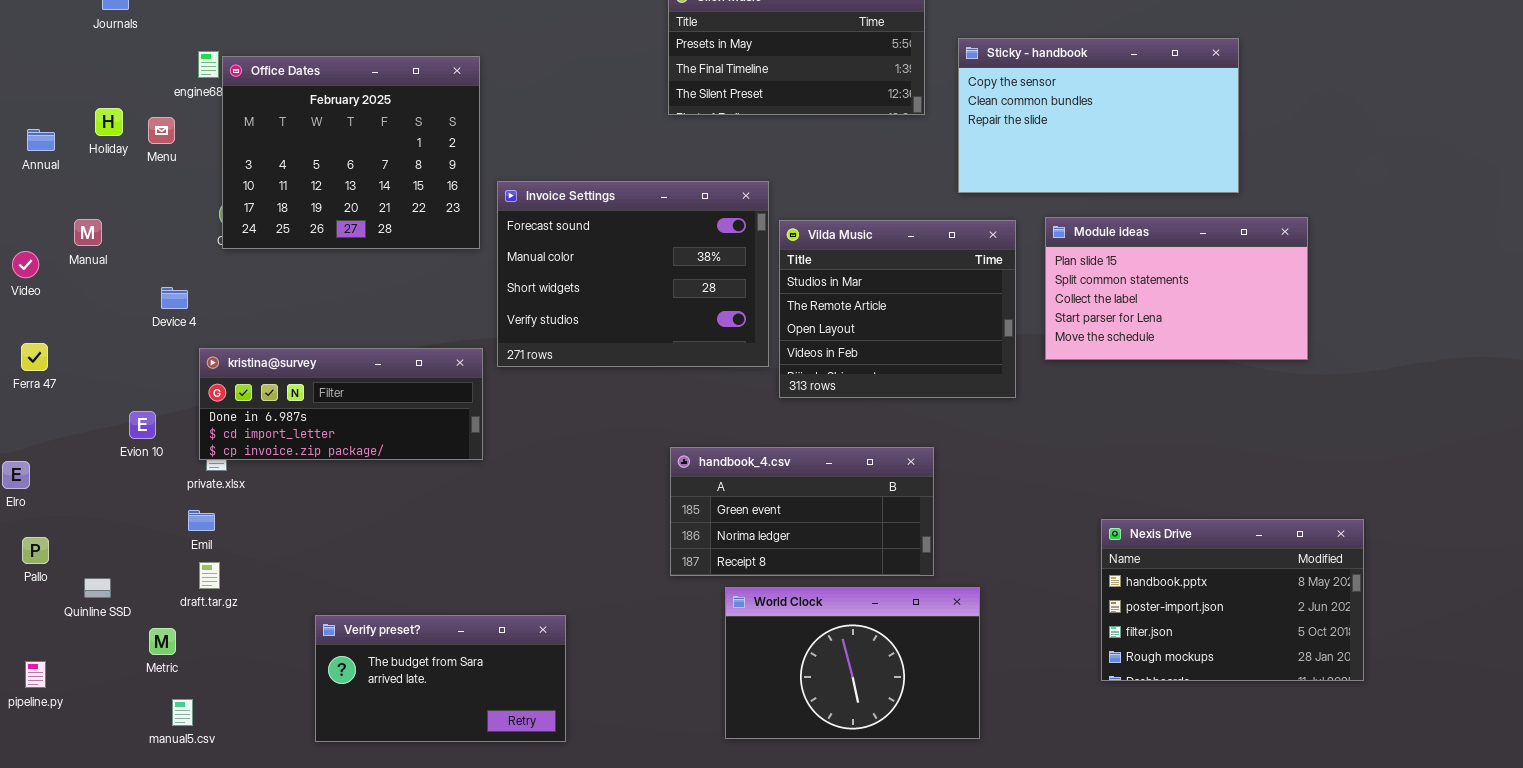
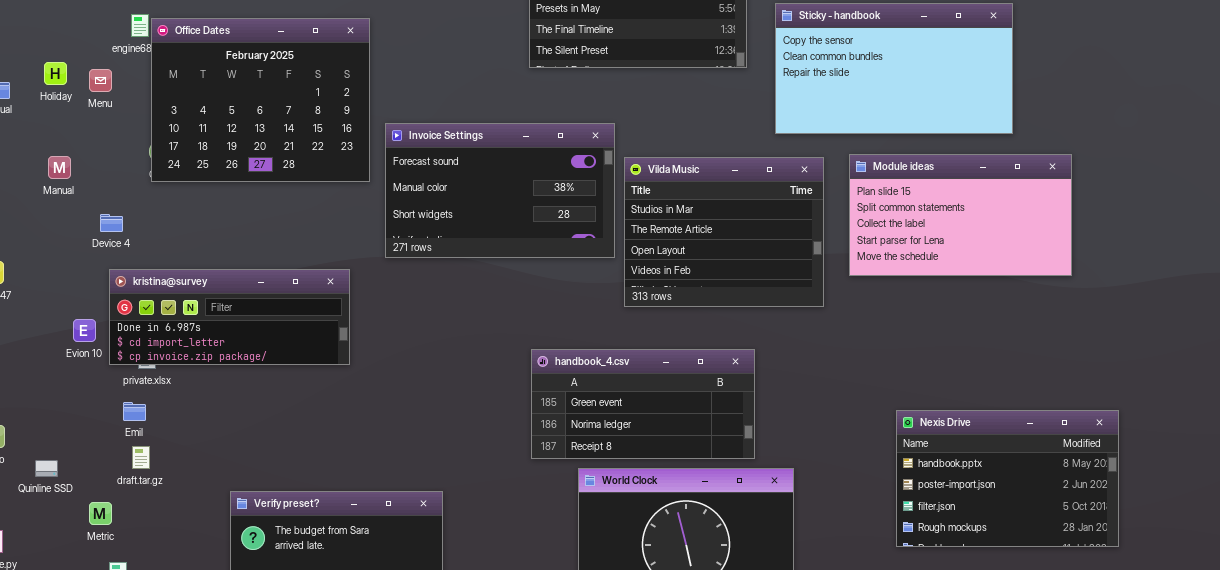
Invoice Settings: [497,181,769,367] -> [385,123,615,258], resized
Manual: [74,219,102,246] -> [48,156,71,179], moved
kristina@survey: [199,348,483,460] -> [109,269,350,365], moved

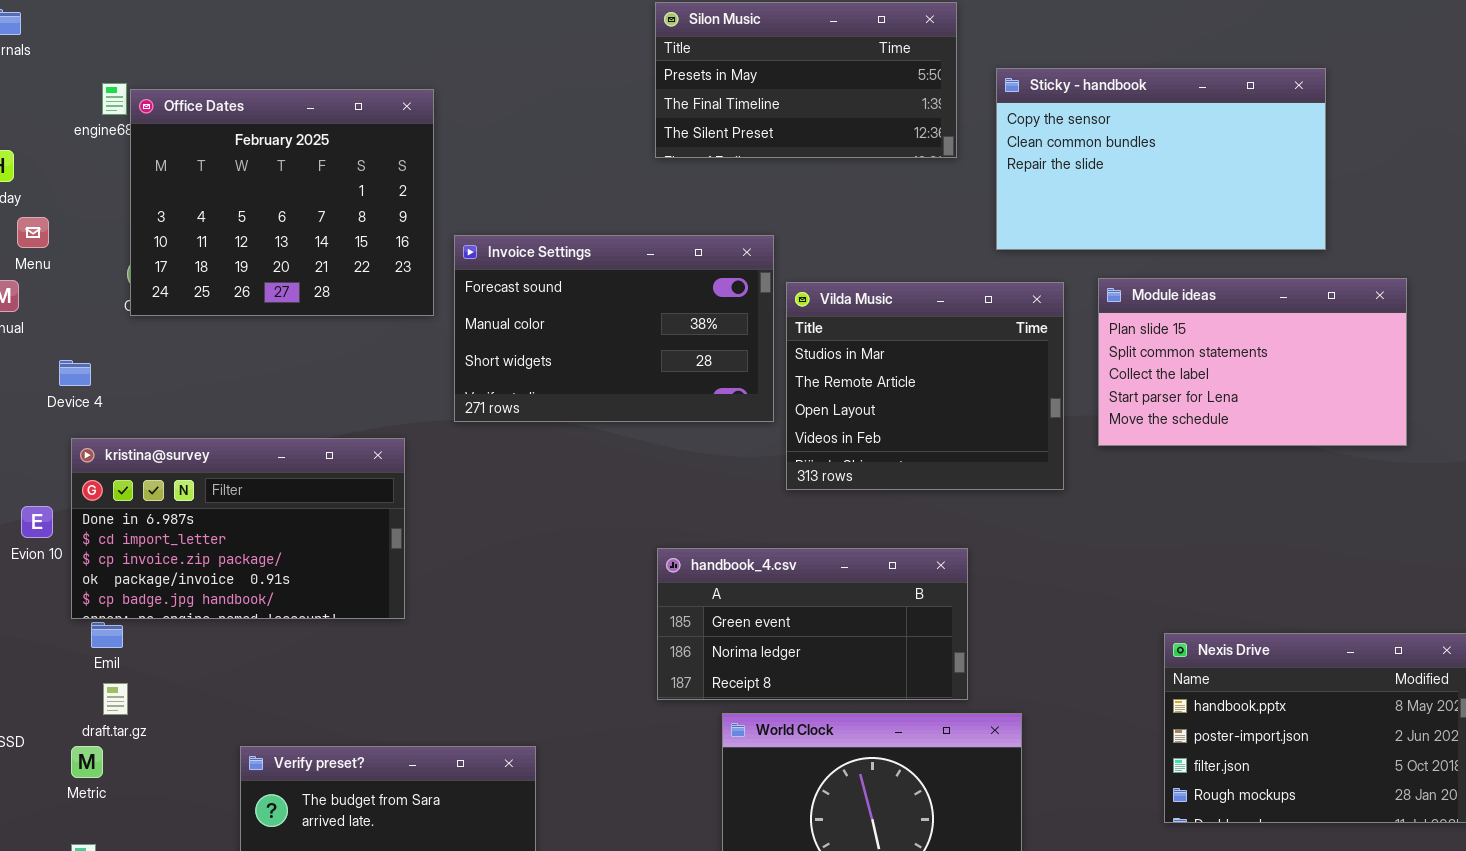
Menu: [89,69,112,92] -> [17,217,49,248], moved
kristina@survey: [109,269,350,365] -> [71,438,405,619], resized
Metric: [89,502,112,525] -> [71,746,103,778], moved

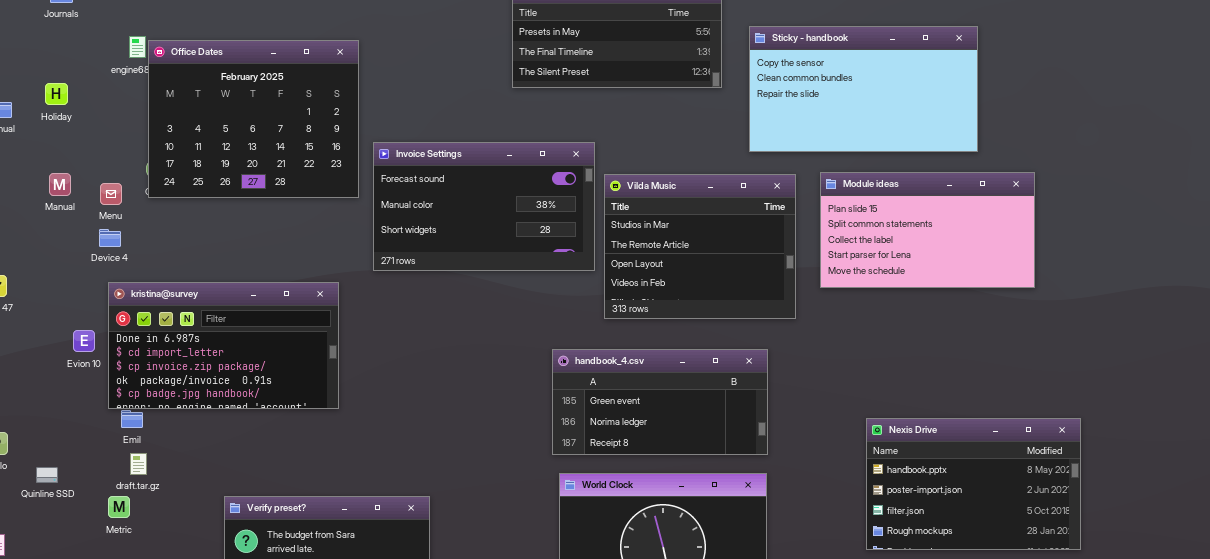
Menu: [17,217,49,248] -> [100,183,122,205], moved
handbook_4.csv: [657,548,968,700] -> [552,349,768,455], moved

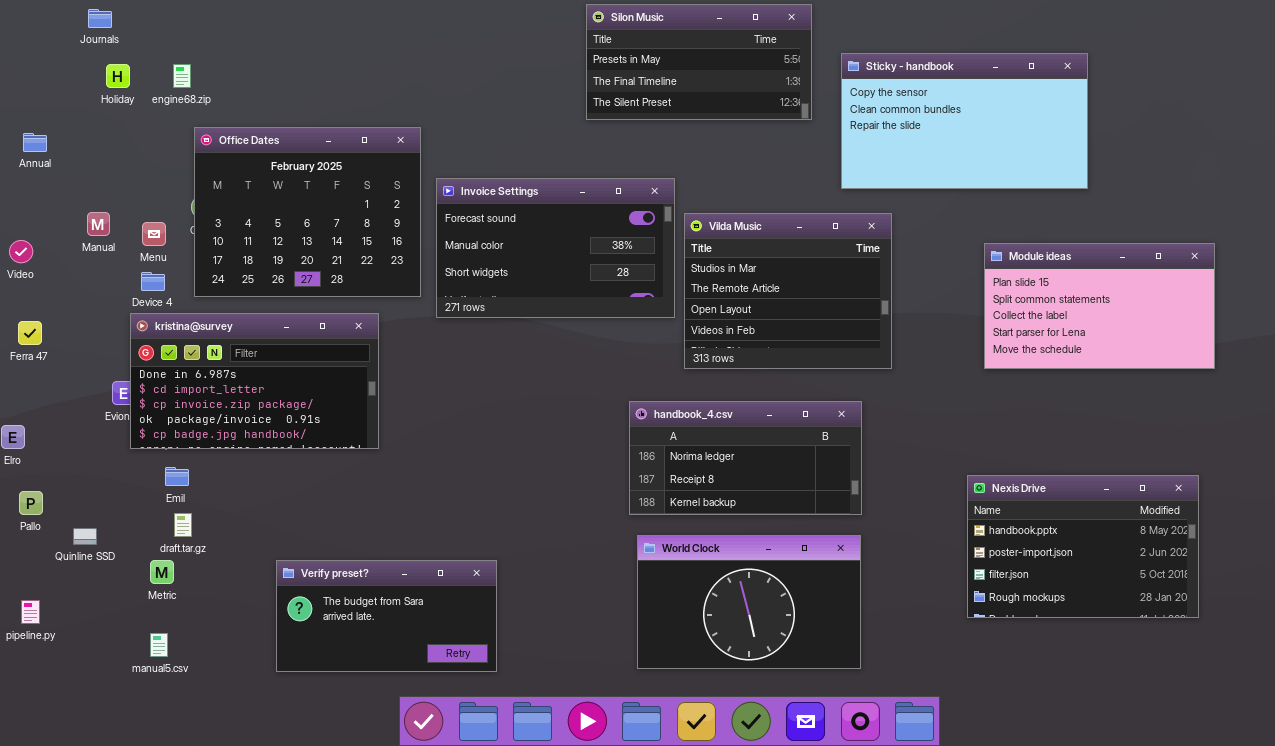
Office Dates: [148,40,359,198] -> [194,127,421,297], moved
Holiday: [45,83,68,105] -> [106,64,130,88], moved
Module ideas: [820,172,1035,288] -> [984,243,1215,369], moved
kristina@survey: [108,282,339,409] -> [130,313,379,449], moved
handbook_4.csv: [552,349,768,455] -> [629,401,862,515], scrolled down 1 row

